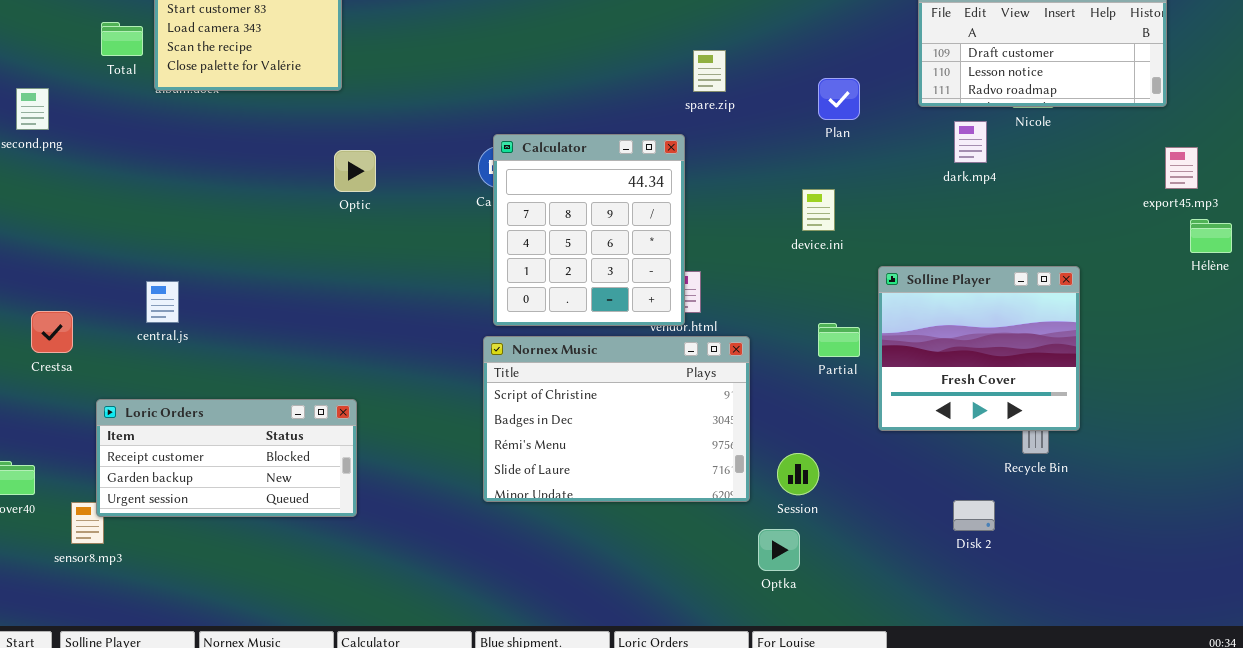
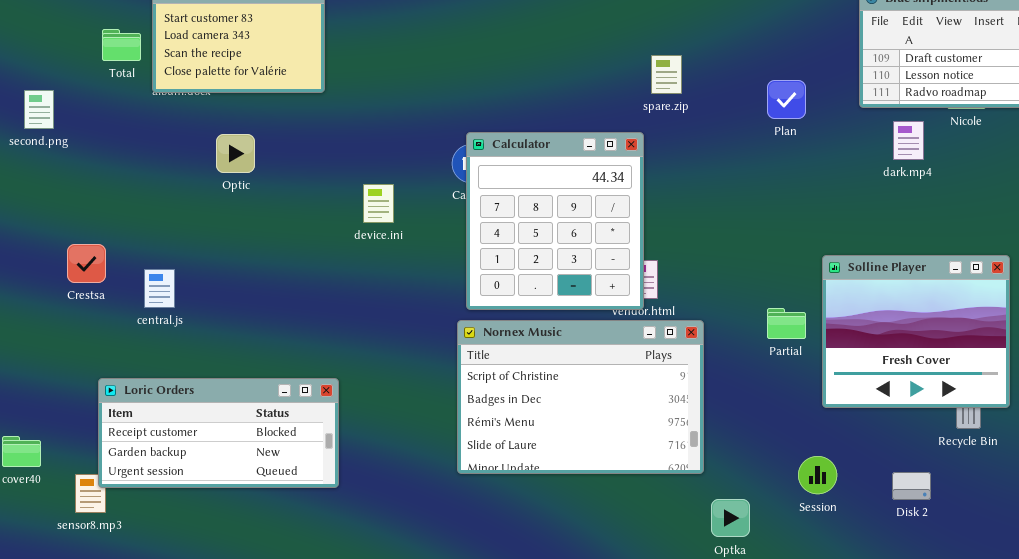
Optic: [334,150,376,192] -> [216,134,255,173], moved
device.ini: [802,189,835,231] -> [363,184,394,223], moved
Crestsa: [31,311,73,353] -> [67,244,106,283], moved
Session: [777,453,819,495] -> [798,456,837,494], moved

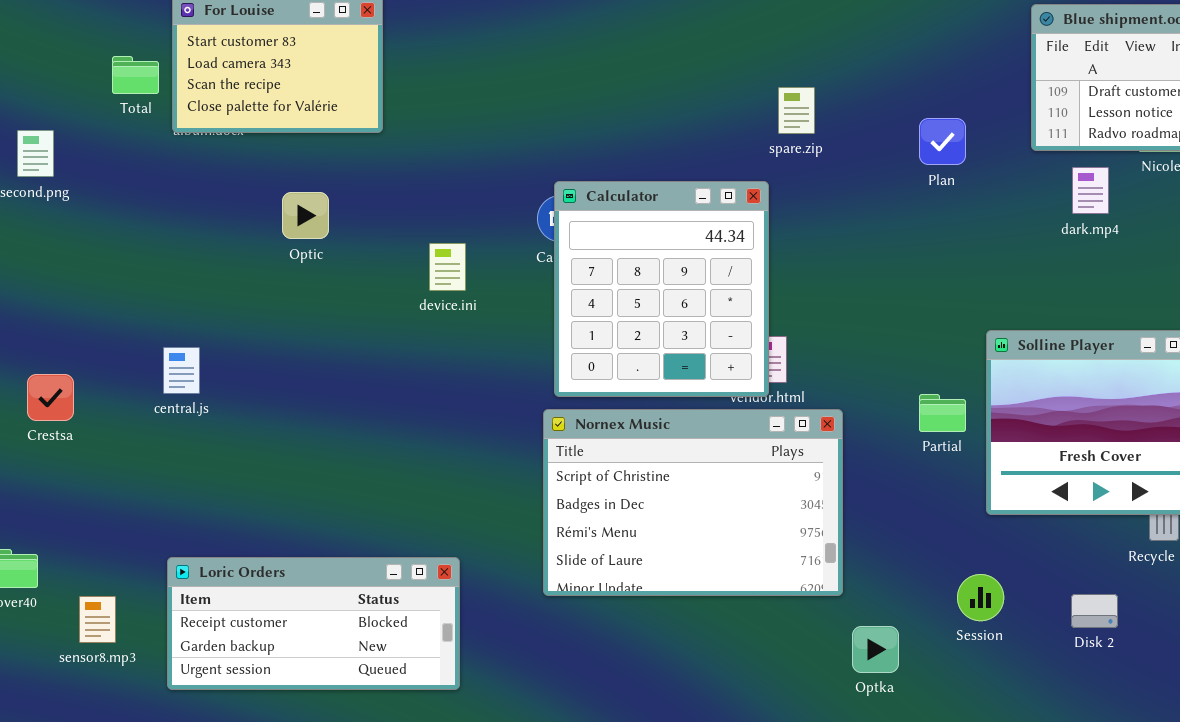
Optic: [216,134,255,173] -> [282,192,329,239], moved
Crestsa: [67,244,106,283] -> [27,374,74,421], moved
Loric Orders: [98,378,339,488] -> [167,557,460,690], moved

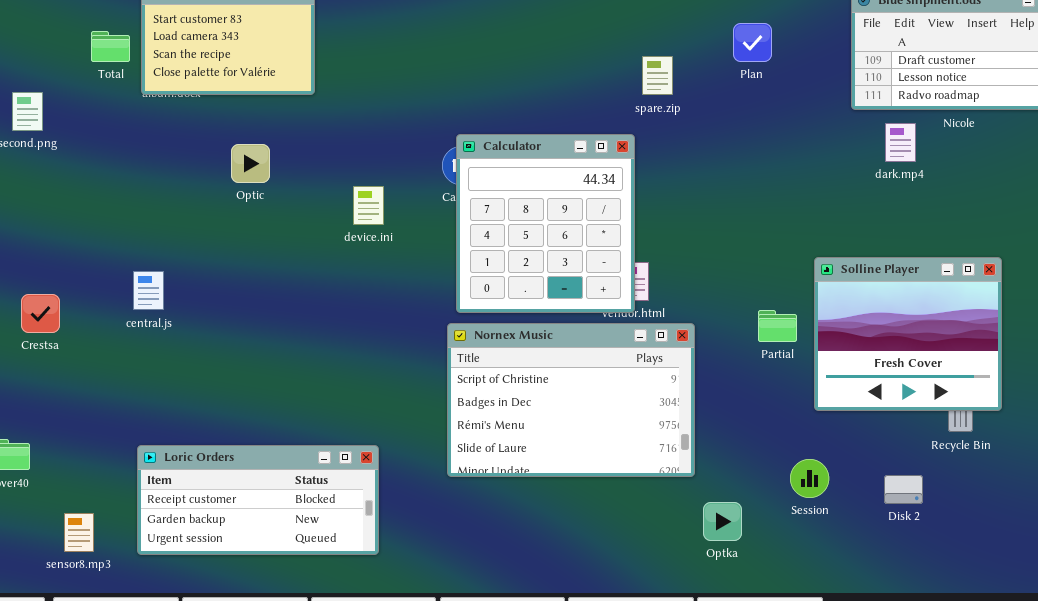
Plan: [919,118,966,165] -> [733,23,772,62], moved
sensor8.mp3: [79,596,116,643] -> [64,513,94,552], moved

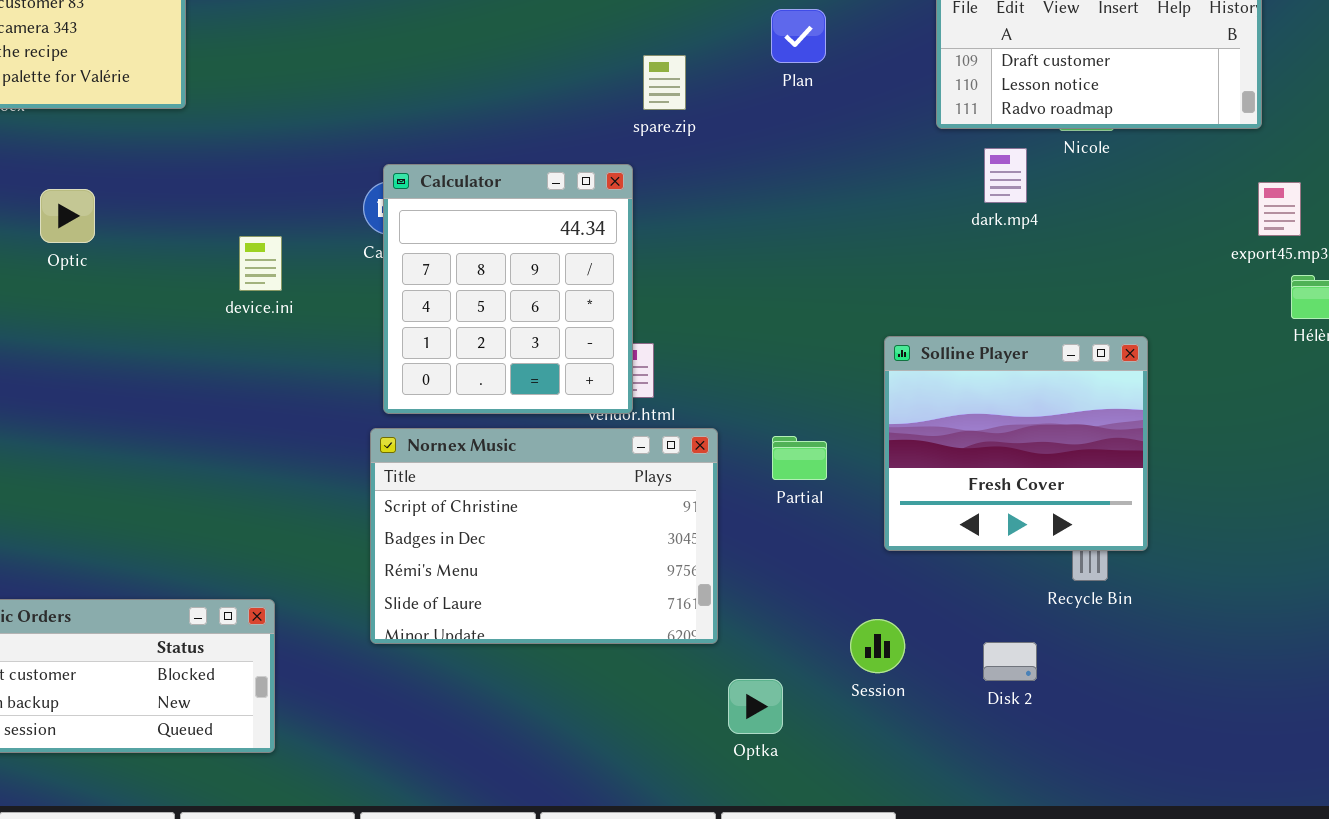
Optic: [231,144,270,183] -> [40,189,95,243], moved
Partial: [758,310,797,342] -> [772,436,827,480], moved

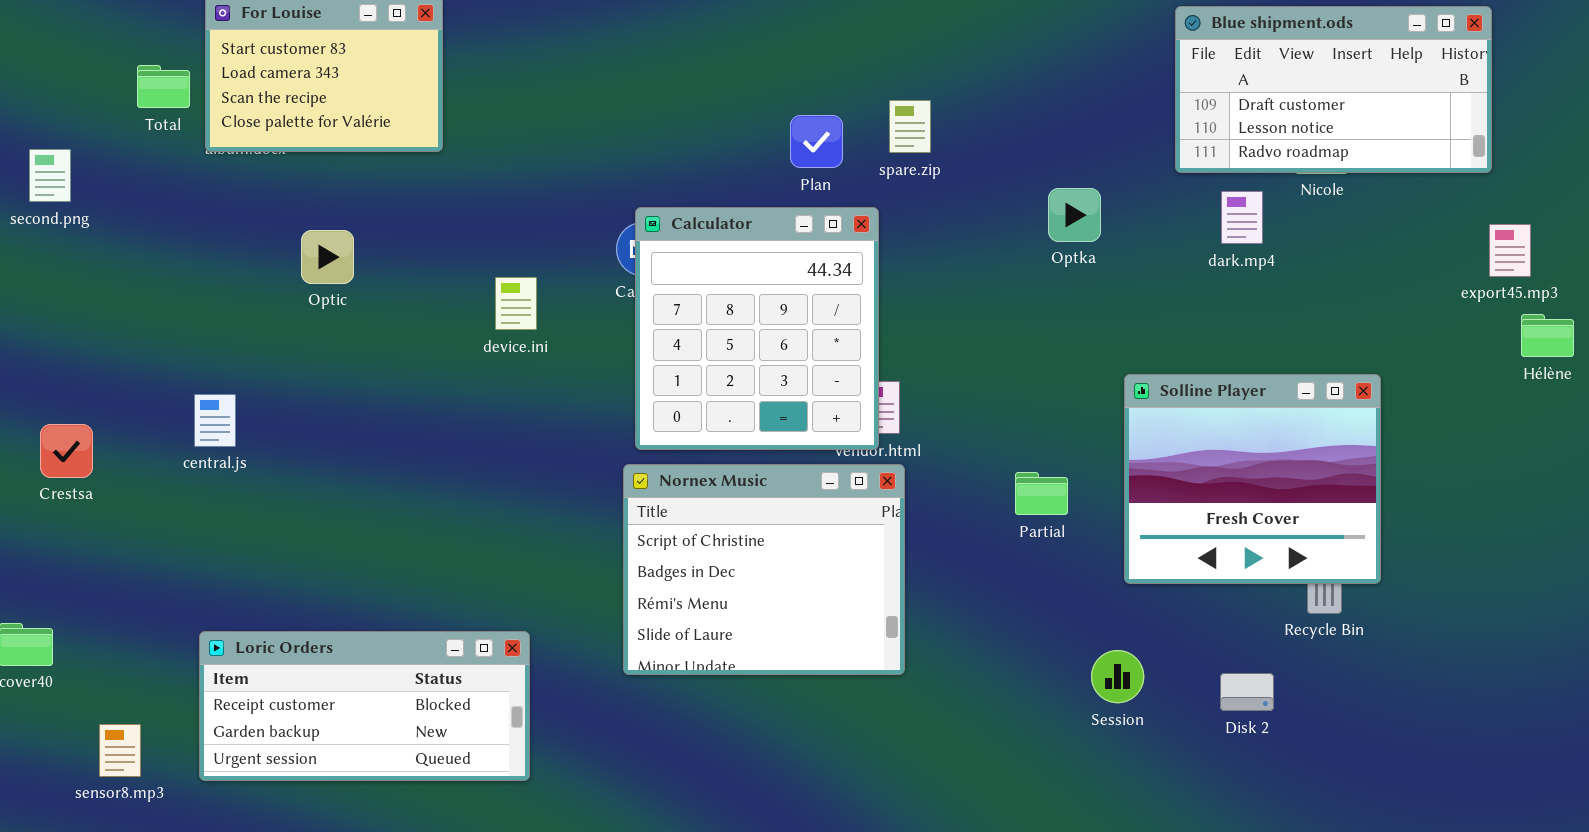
Plan: [771,9,826,63] -> [790,115,843,168], moved
Nornex Music: [370,428,718,644] -> [623,464,905,675], resized
Optka: [728,679,783,734] -> [1048,188,1101,242], moved

